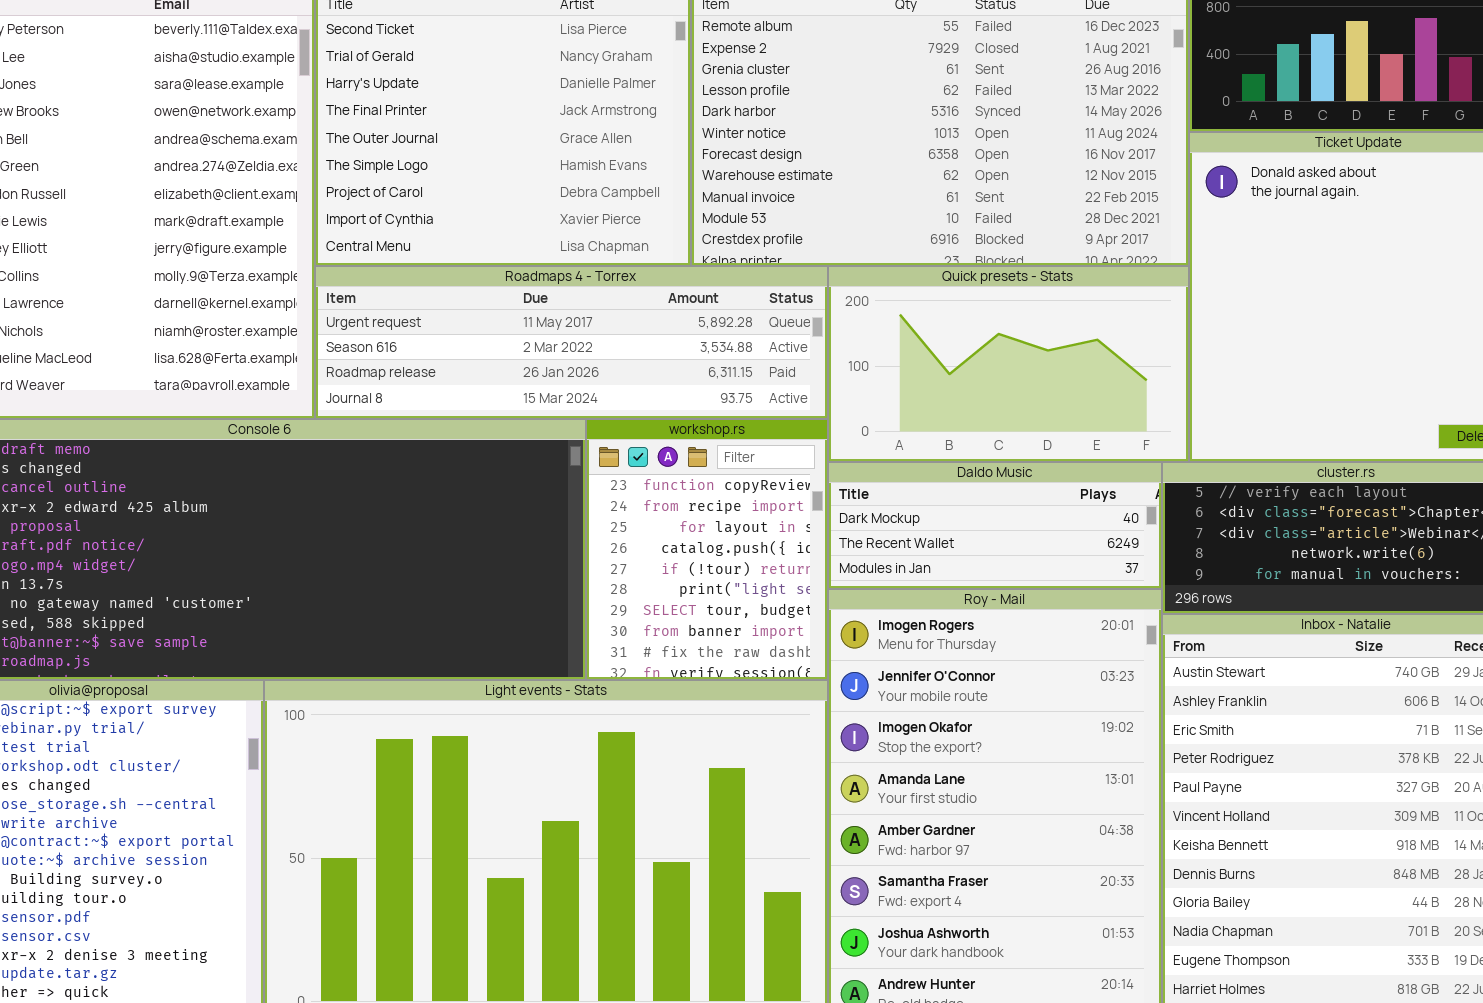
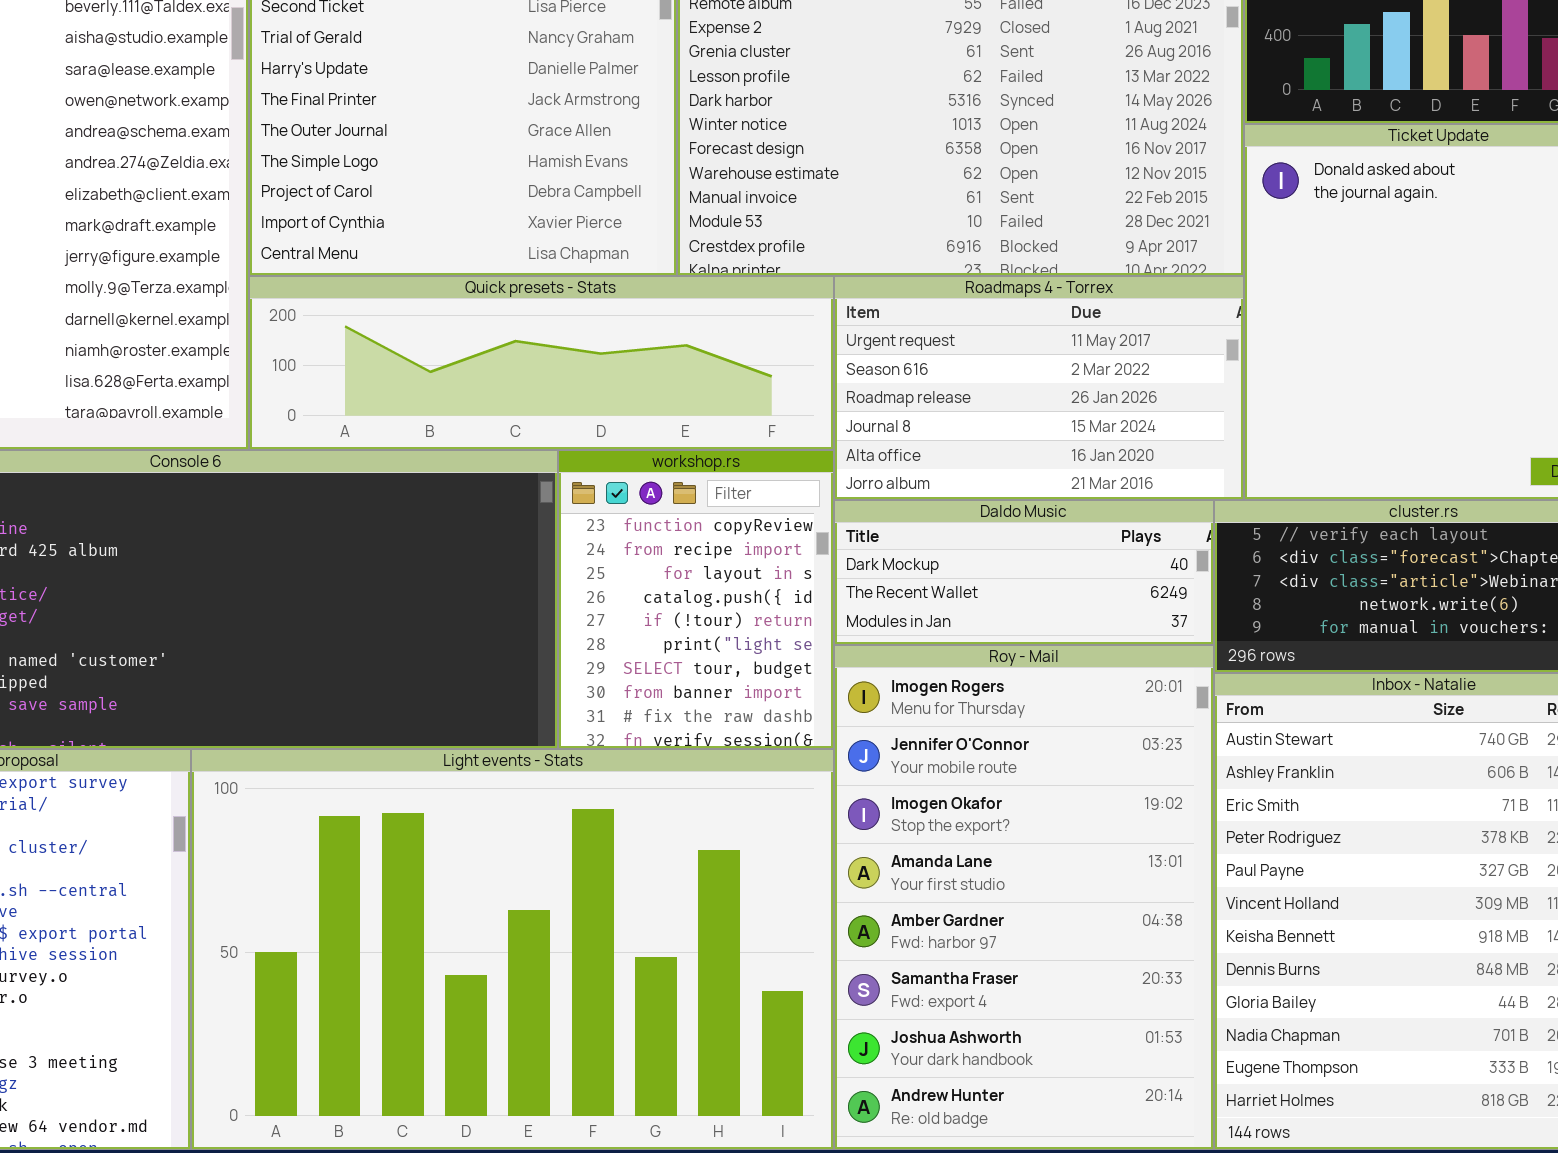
Roadmaps 4 - Torrex: [315,266,828,419] -> [834,276,1244,500], moved, resized
Quick presets - Stats: [828,266,1189,462] -> [249,276,834,450], moved, resized

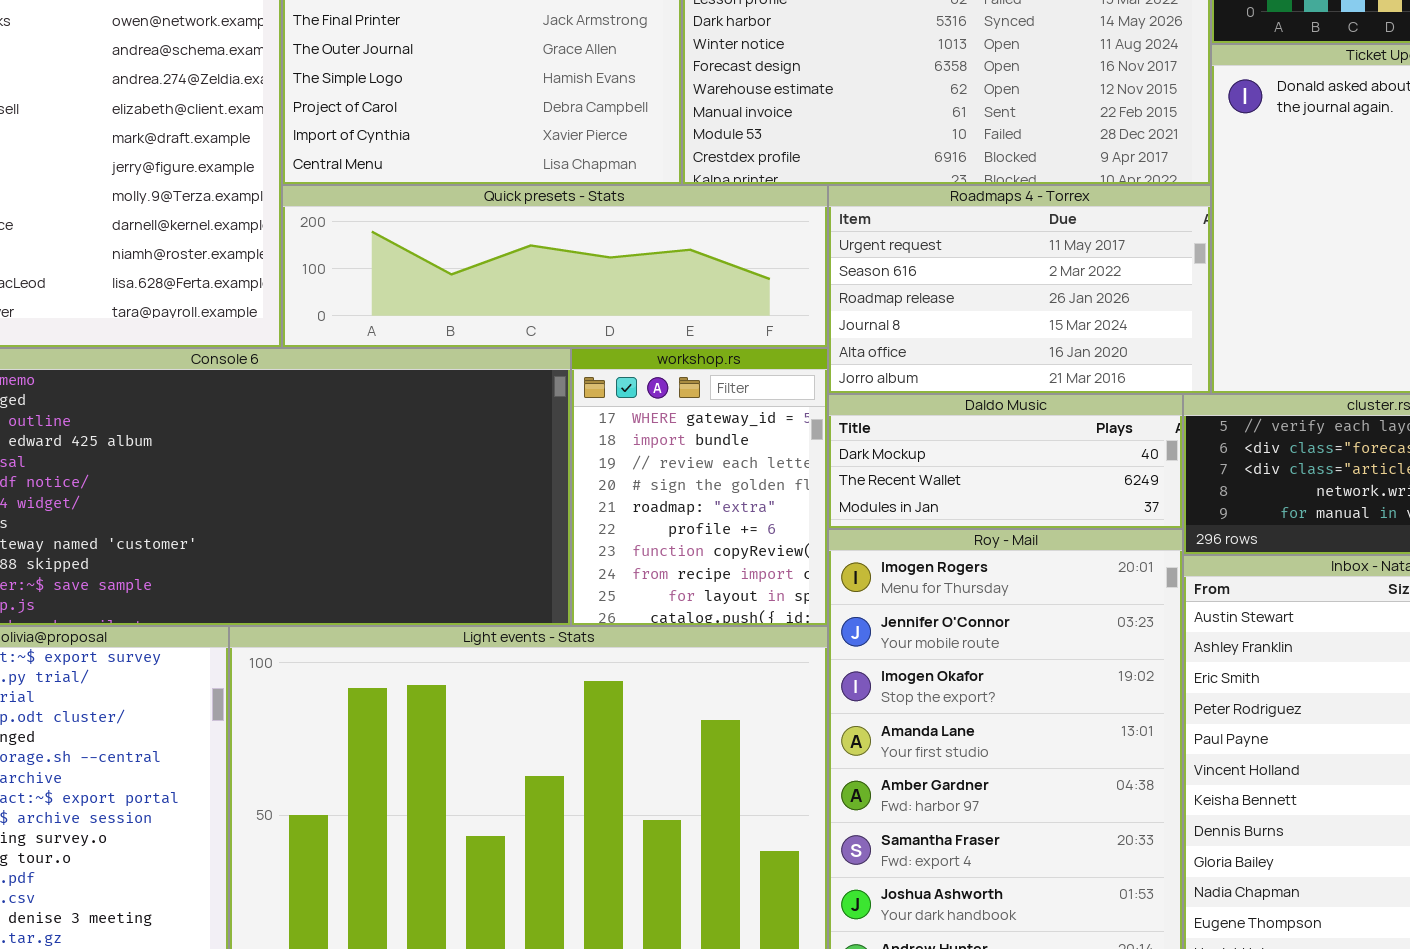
workshop.rs: [558,450,834,749] -> [571,348,828,626], scrolled up 6 rows

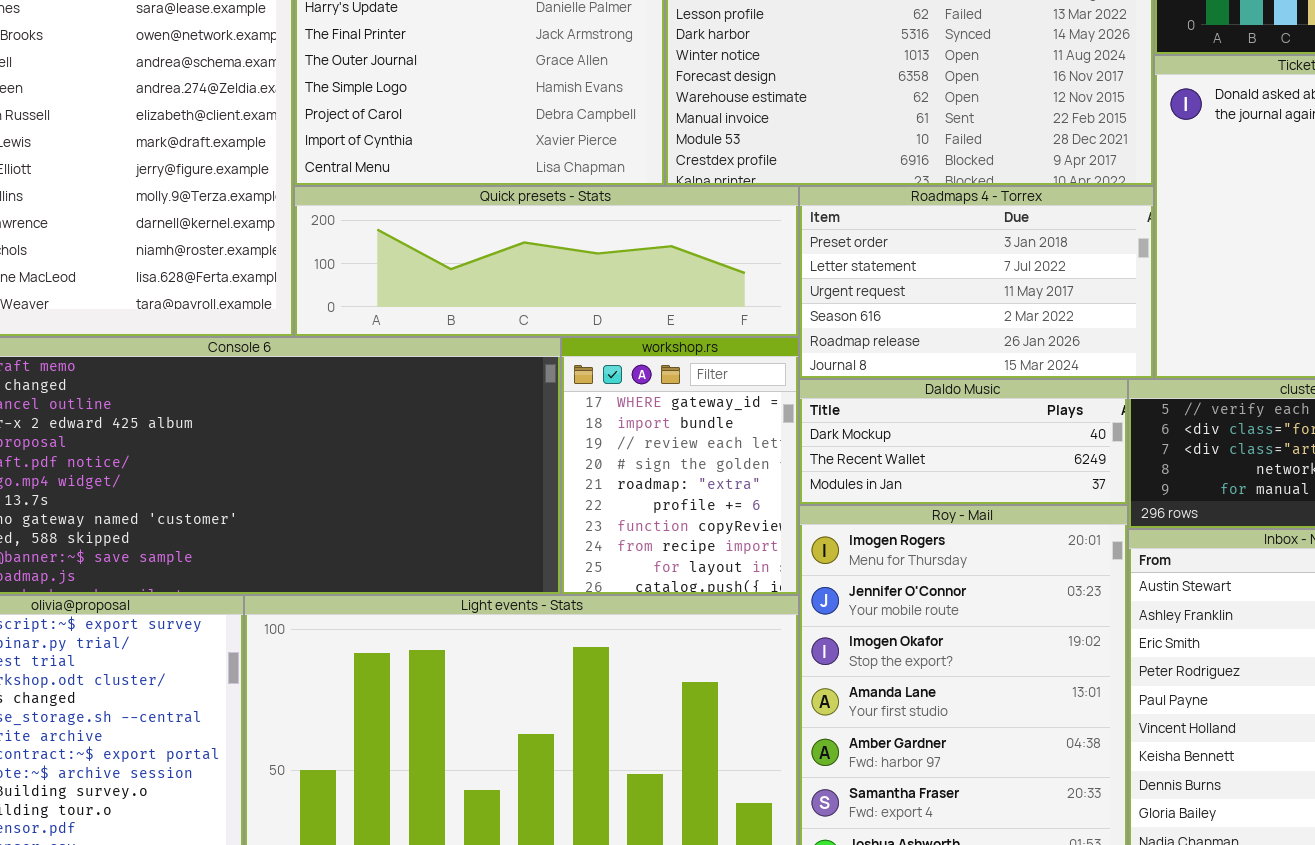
Roadmaps 4 - Torrex: [828,185,1211,394] -> [799,186,1154,379], scrolled up 2 rows

